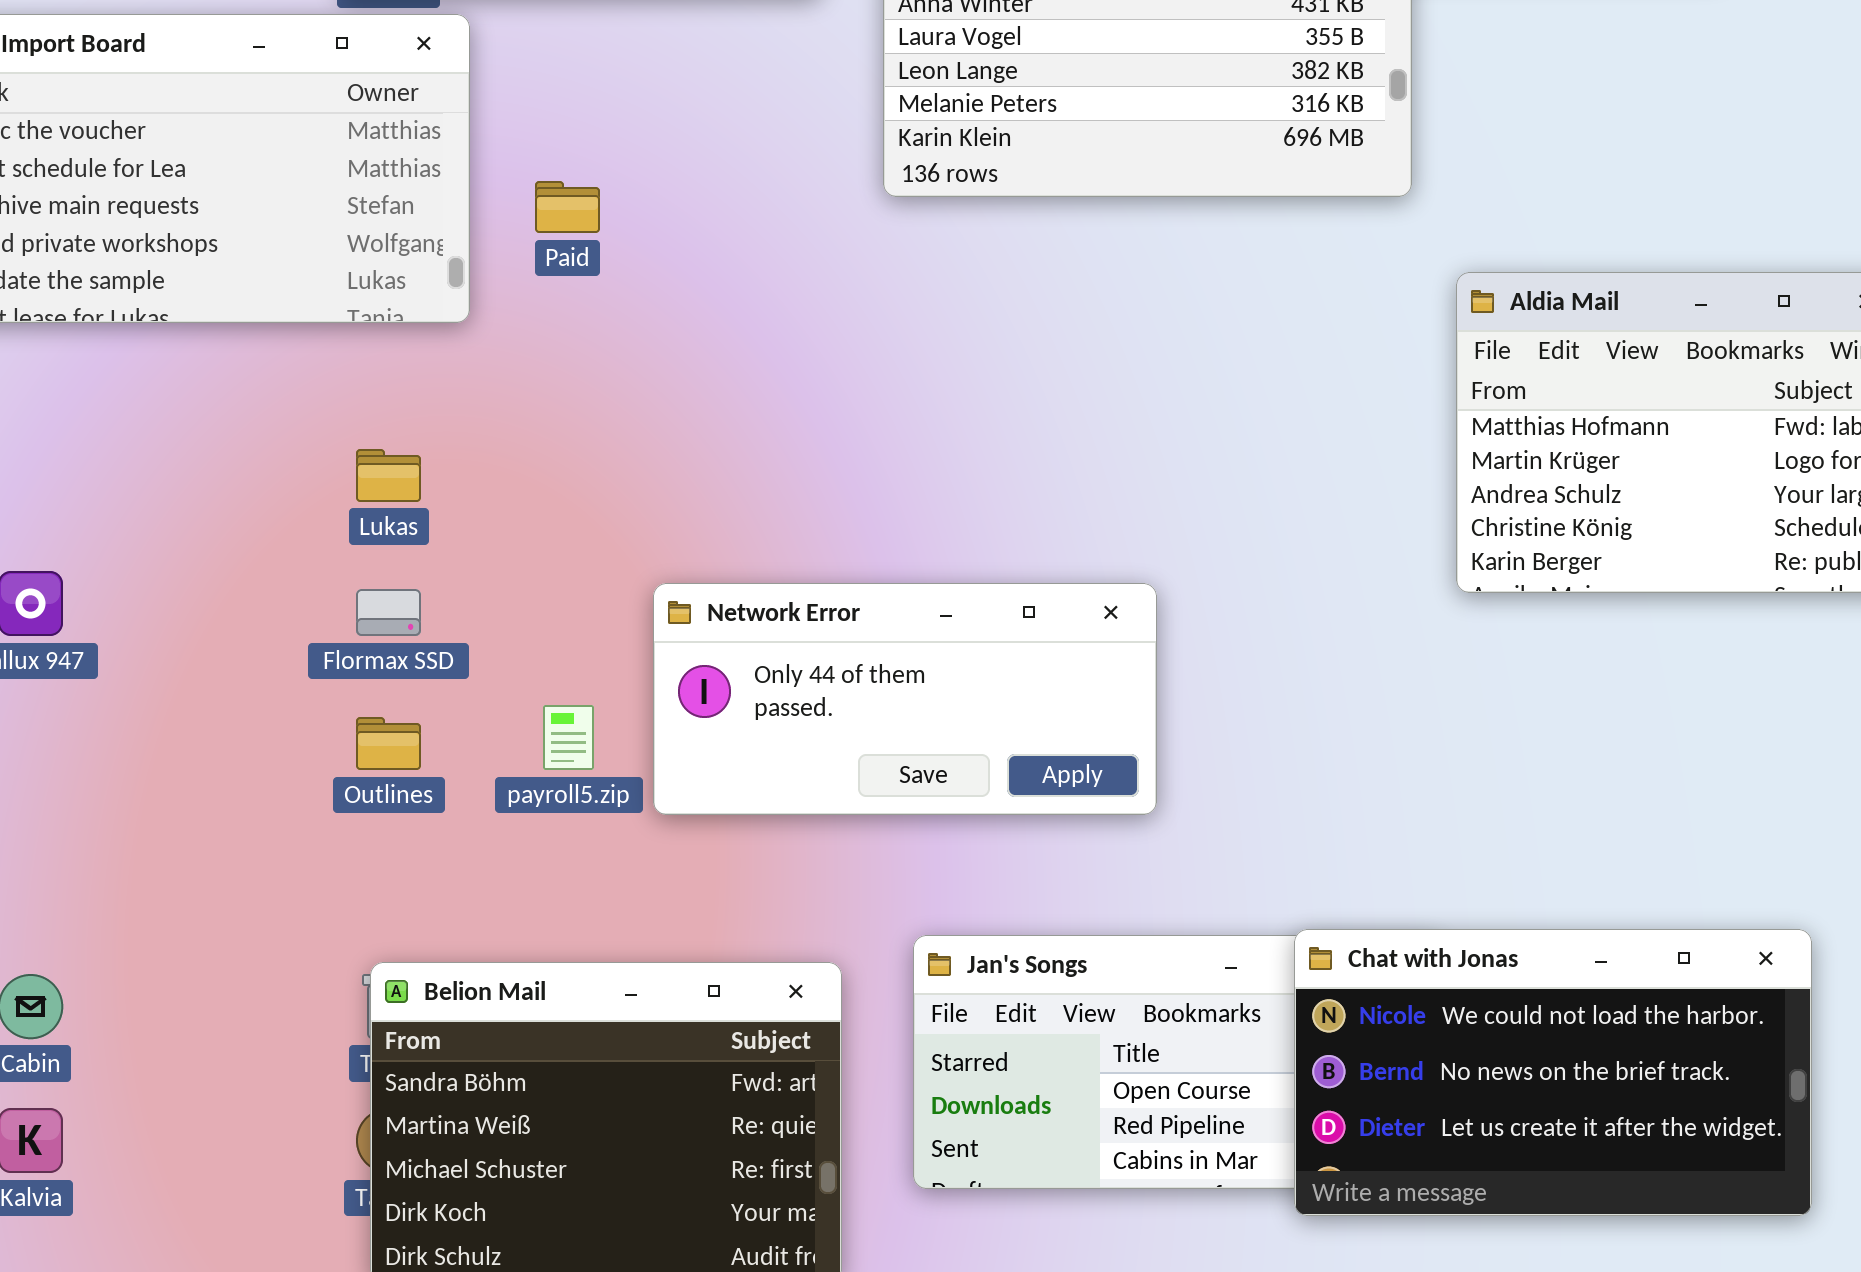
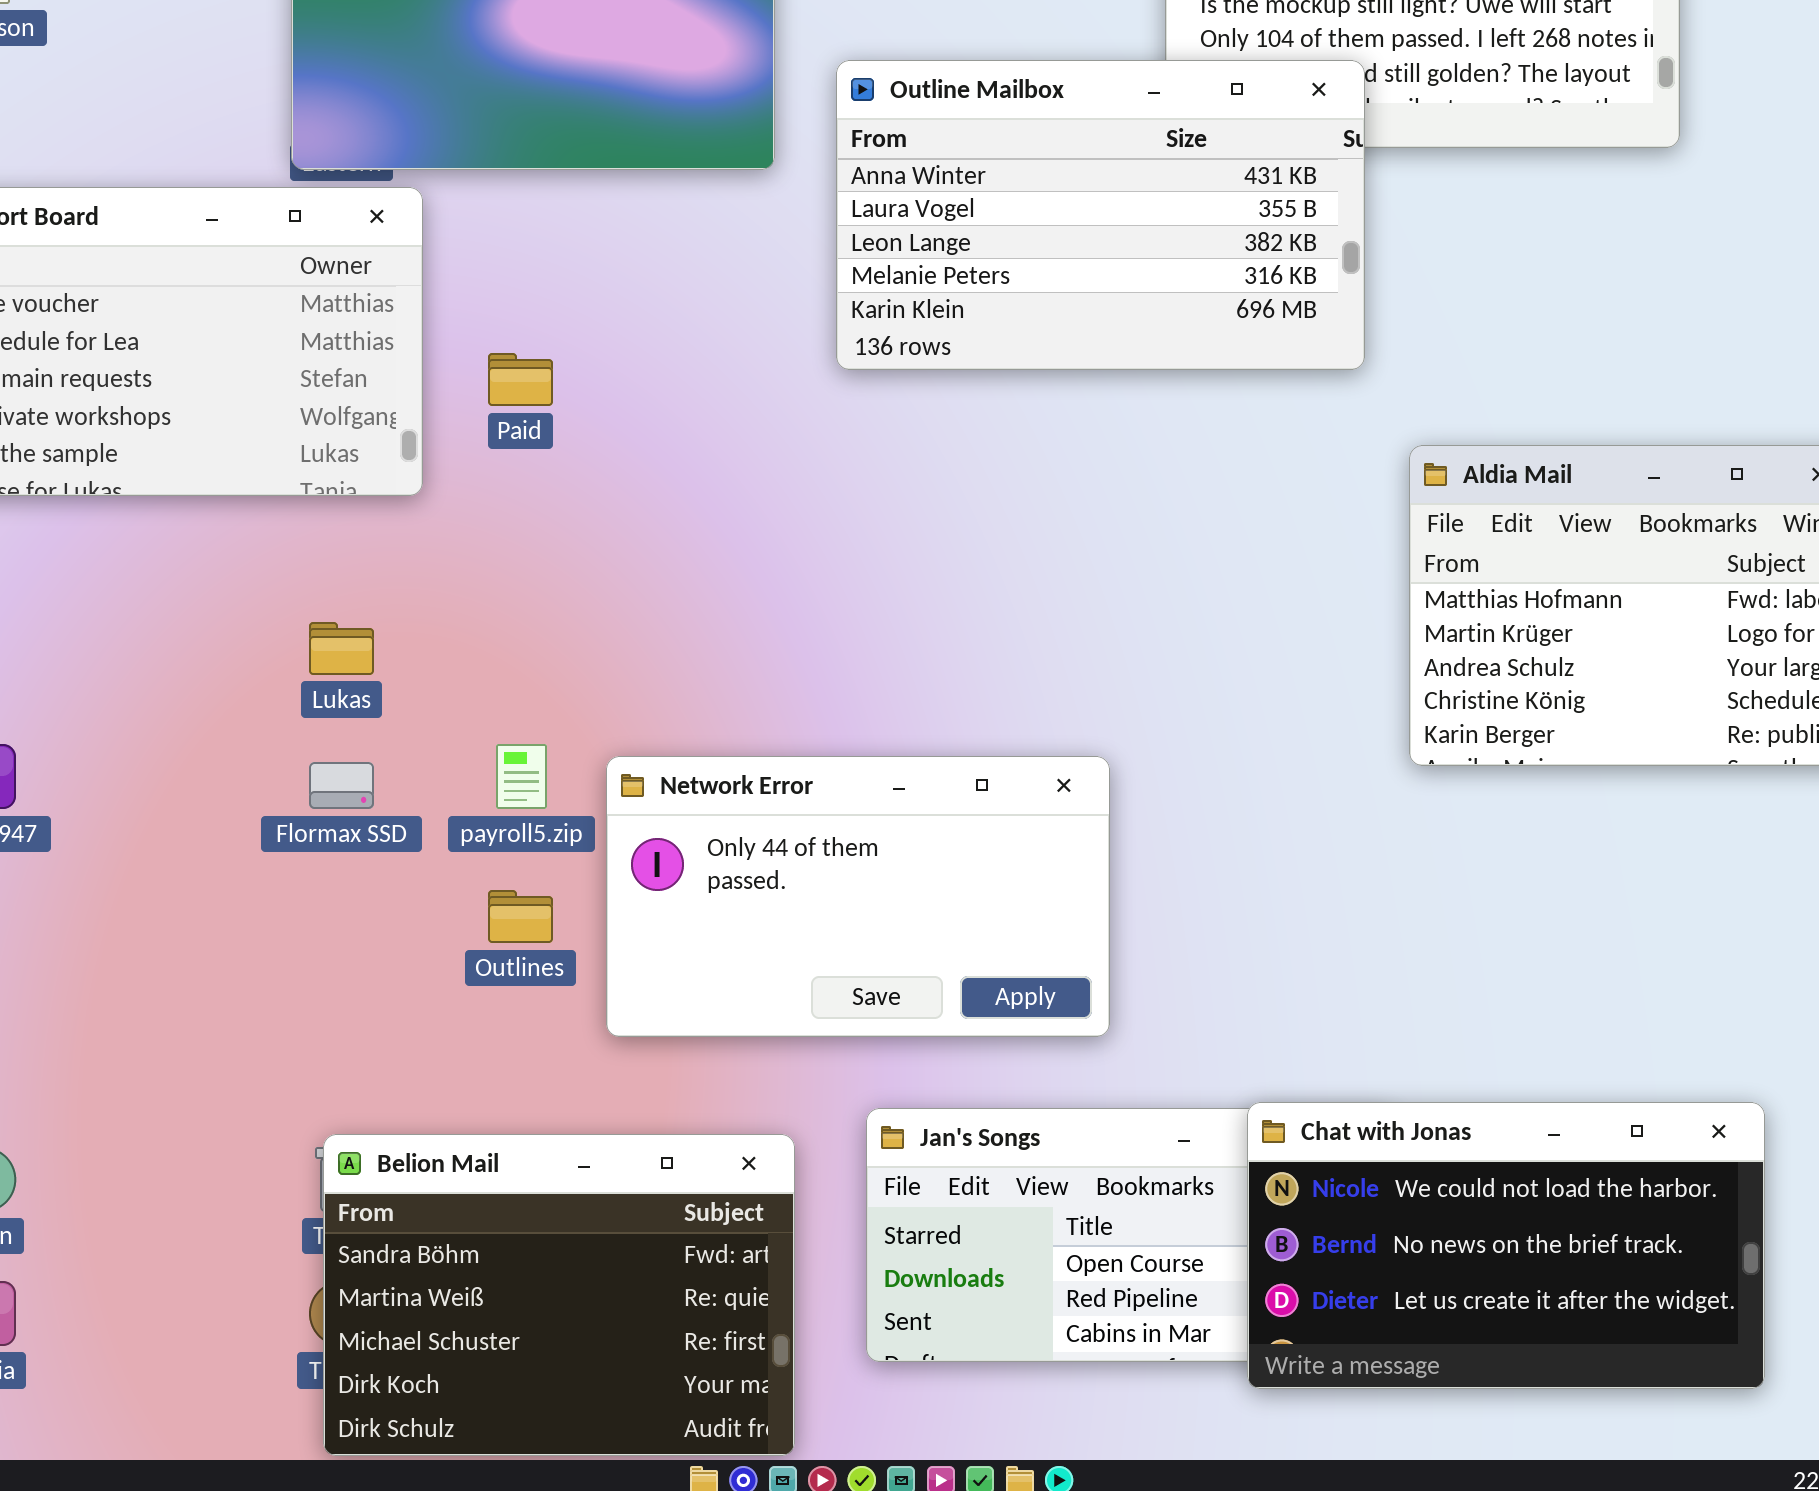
Network Error: [653,583,1157,815] -> [606,756,1110,1037], resized
payroll5.zip: [543,705,594,770] -> [496,744,547,809], moved
Outlines: [356,717,421,770] -> [488,890,553,943], moved

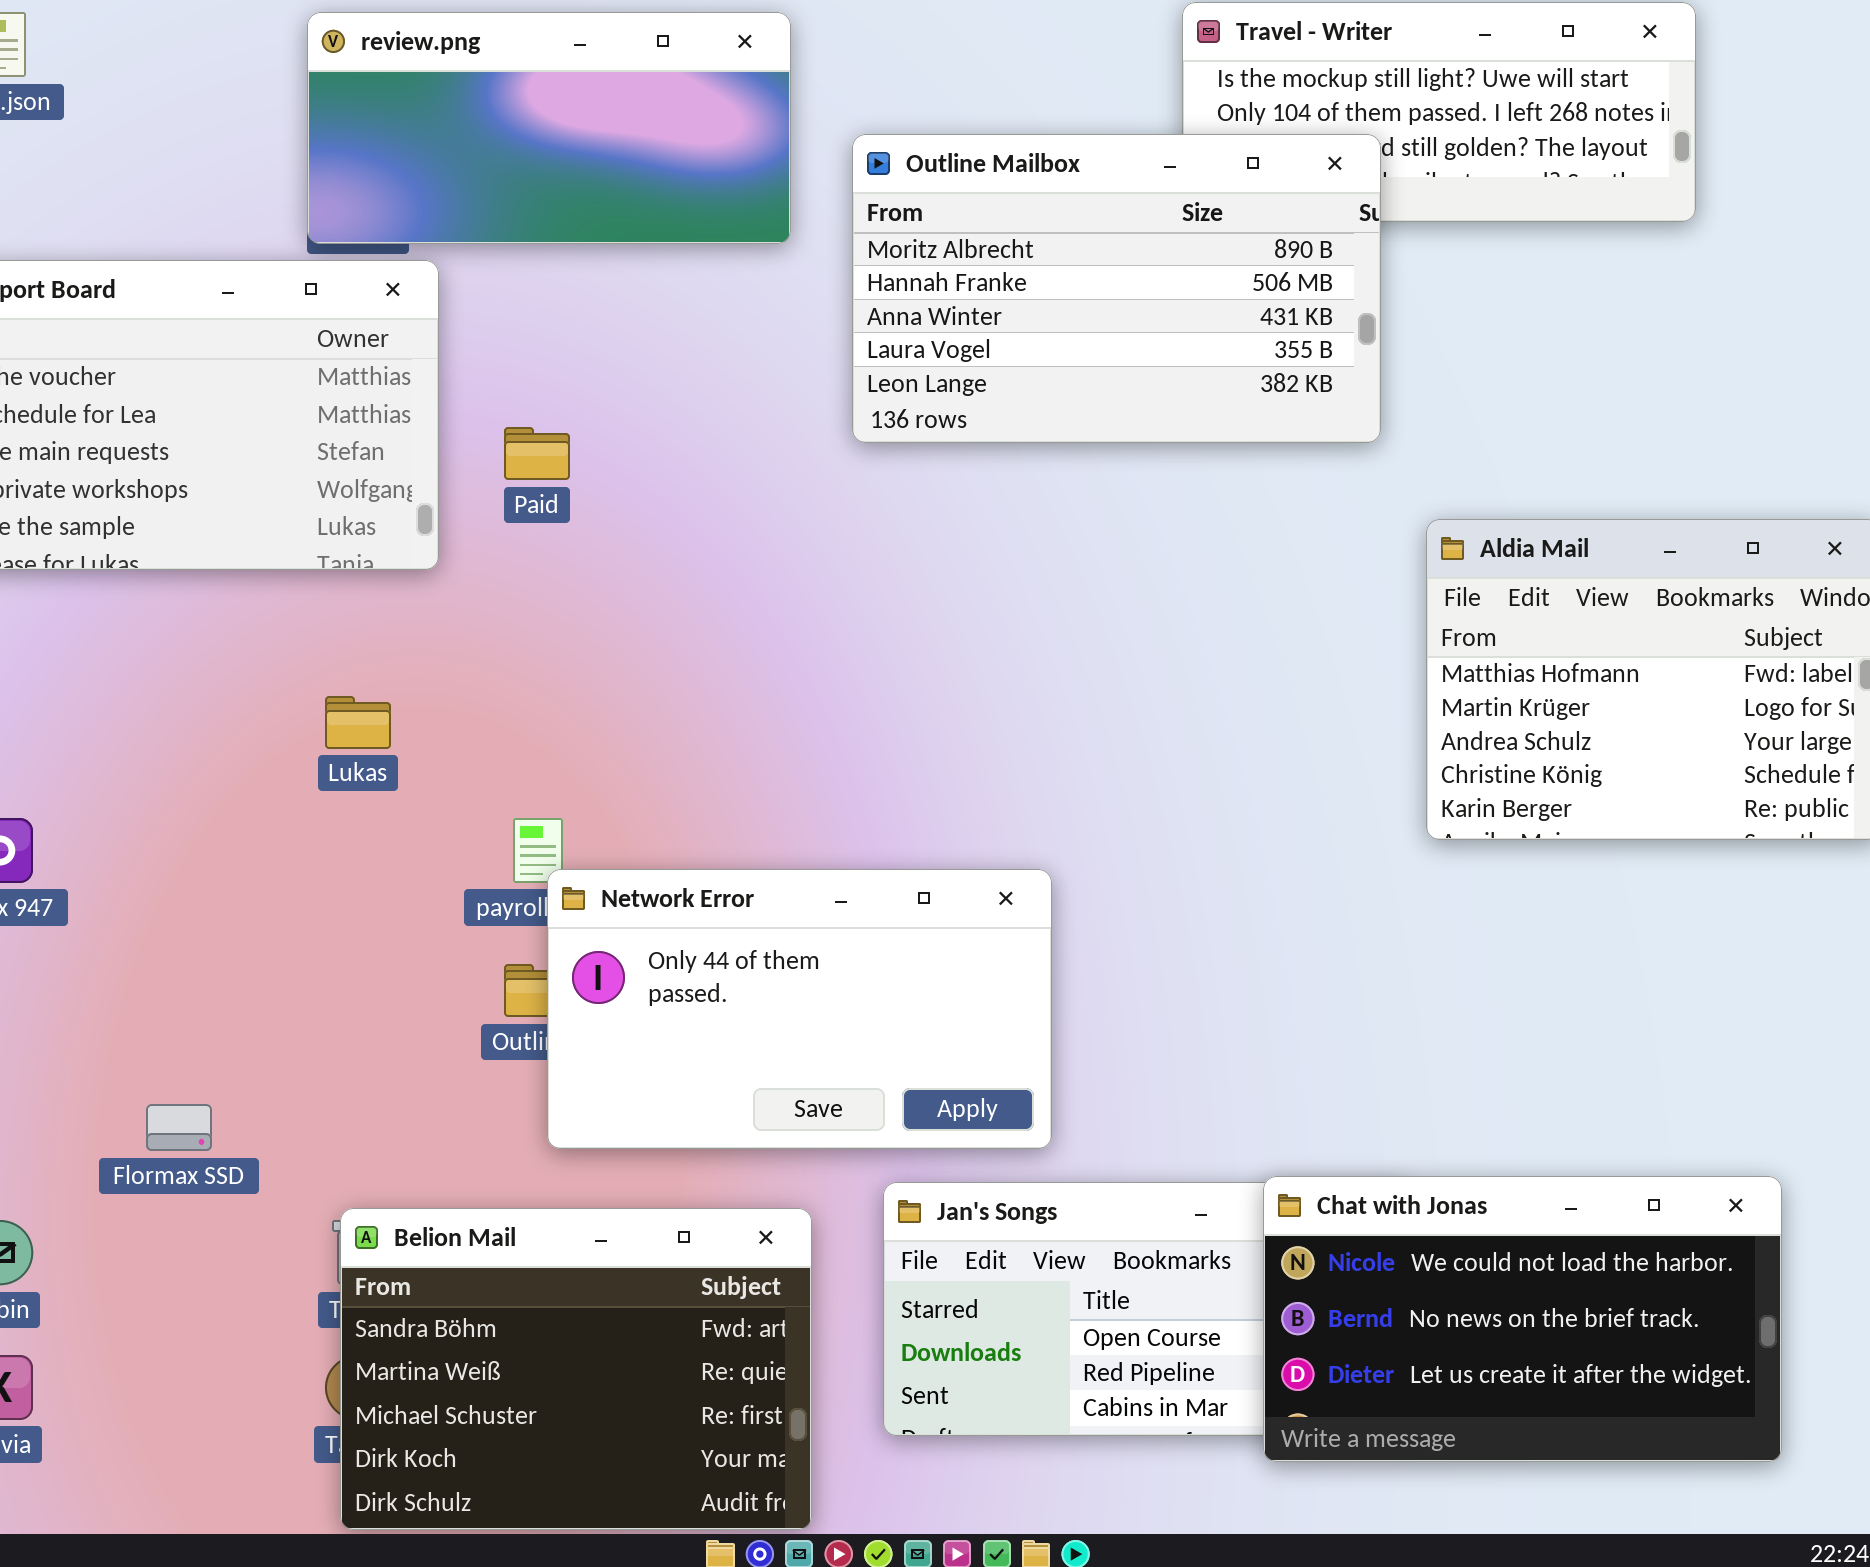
Outline Mailbox: [836,60,1365,370] -> [852,134,1381,443], scrolled up 2 rows
Network Error: [606,756,1110,1037] -> [547,869,1052,1149], moved
Flormax SSD: [309,762,374,809] -> [146,1104,212,1151], moved

